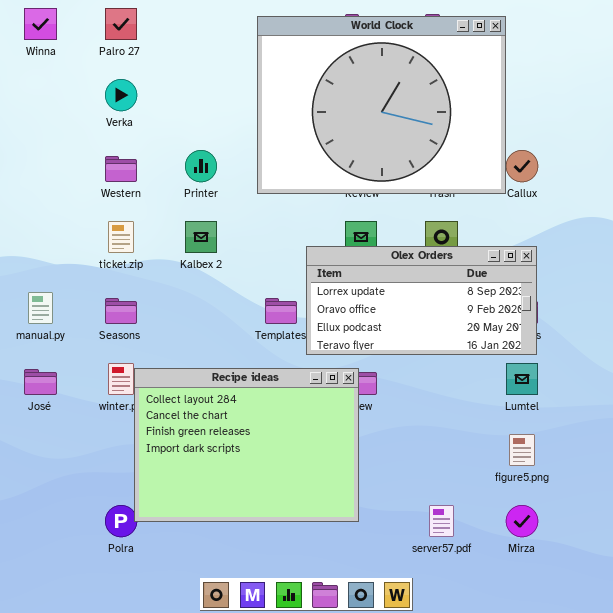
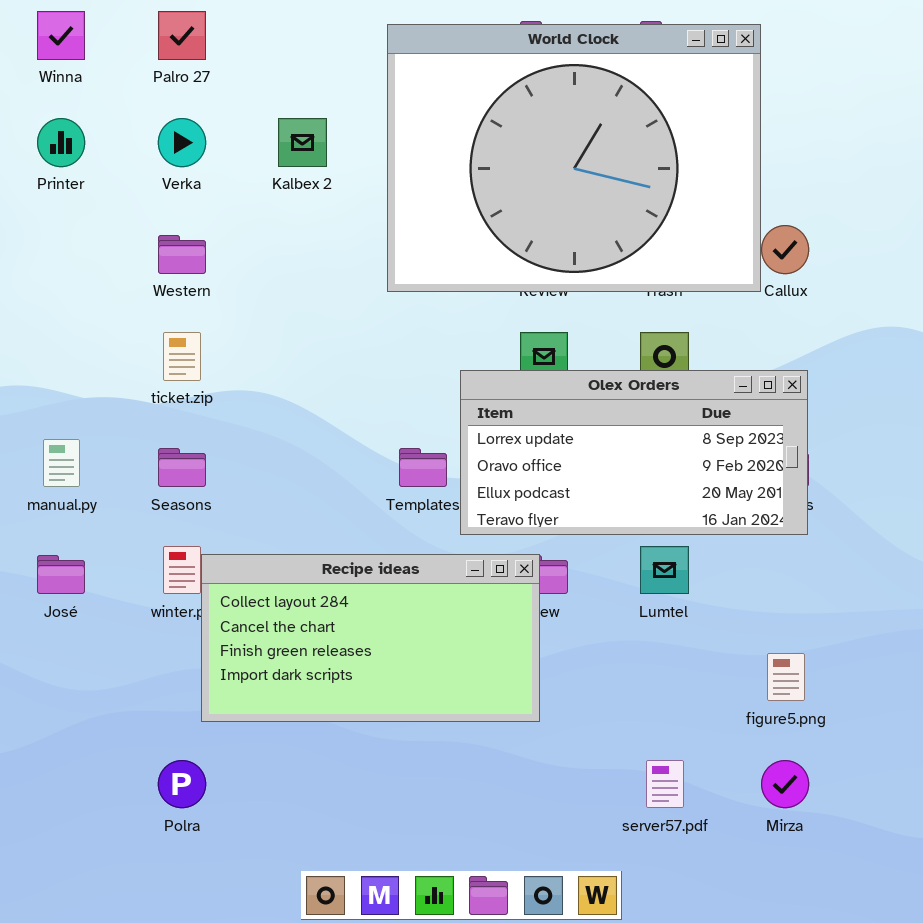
Printer: [185,150,217,182] -> [37,118,85,167], moved
Kalbex 2: [185,221,217,253] -> [278,118,327,167], moved
Lumtel: [506,363,538,395] -> [640,546,689,594], moved
Recipe ideas: [134,368,359,522] -> [201,554,540,722], resized

